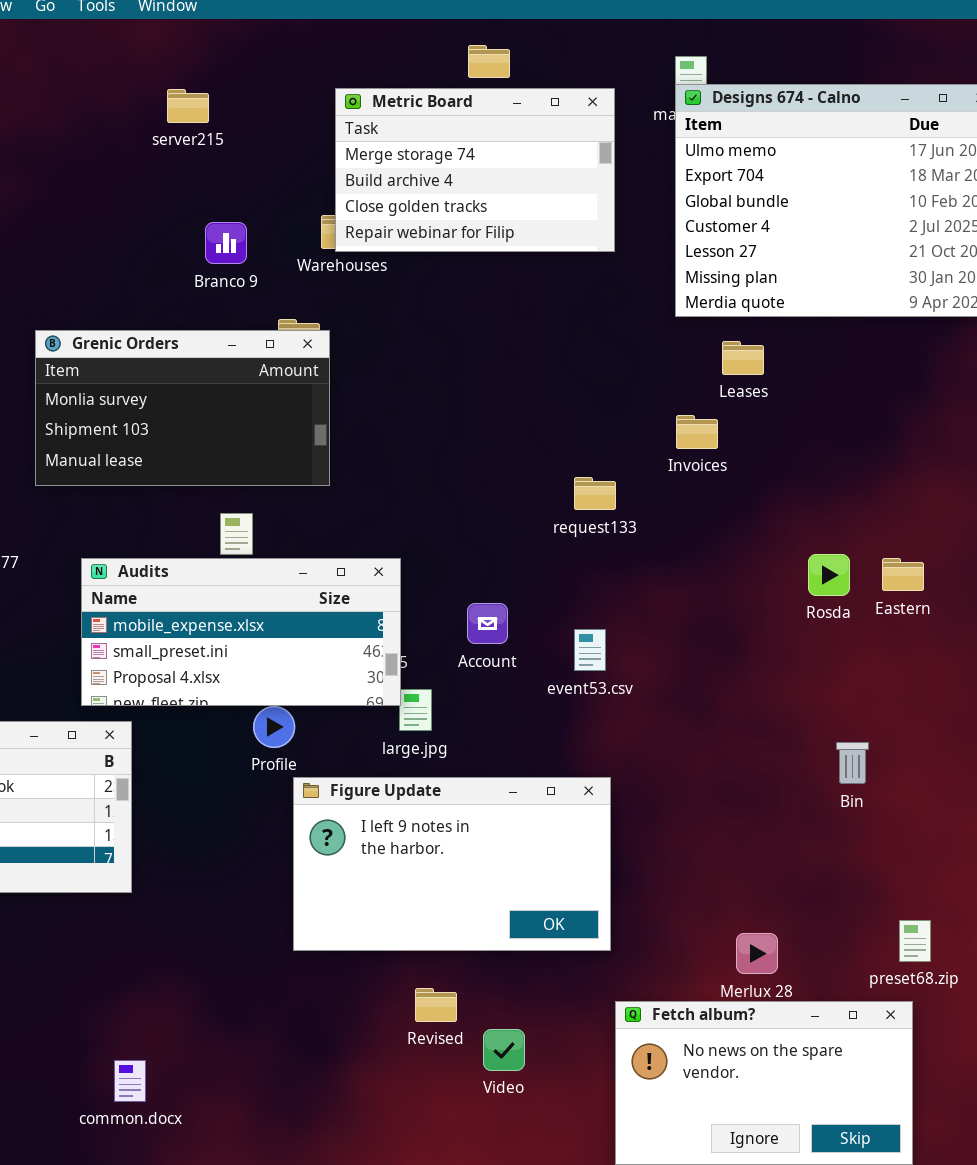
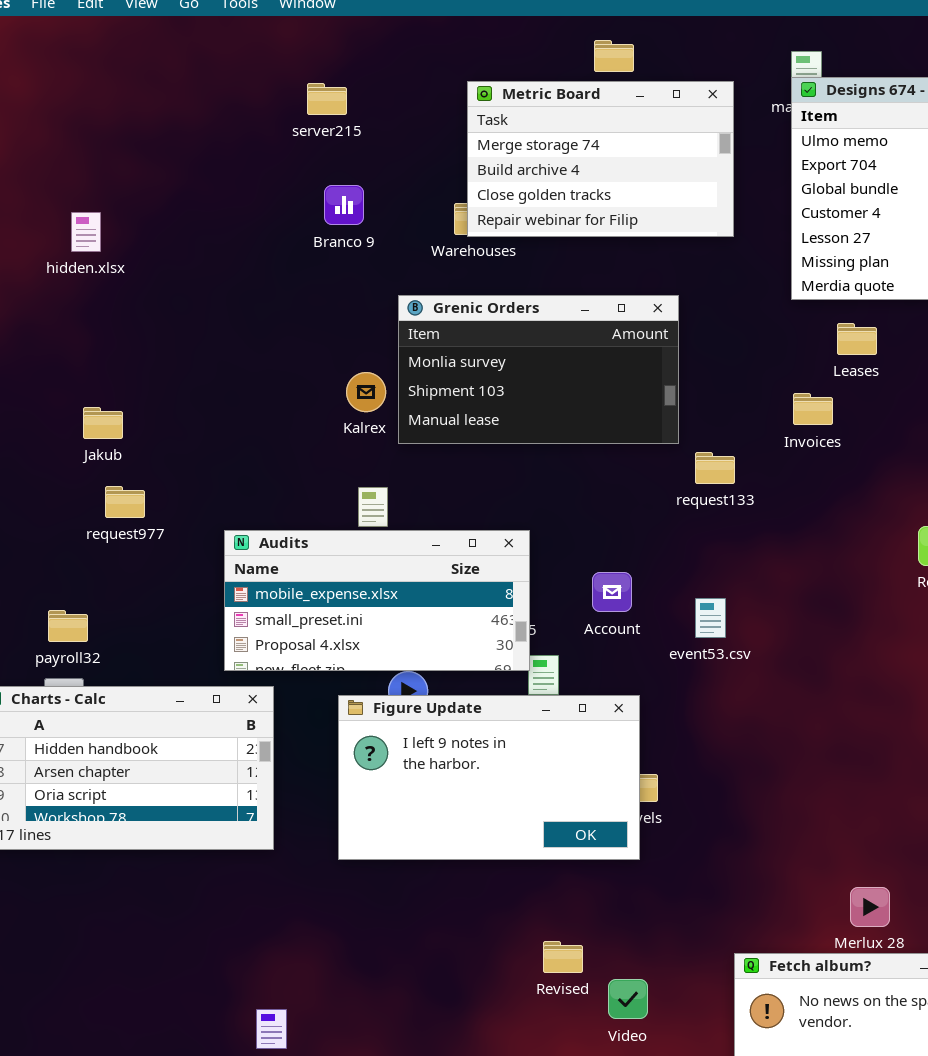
Branco 9: [205,222,247,264] -> [324,185,364,225], moved
Grenic Orders: [35,330,330,486] -> [398,295,679,444], moved
Figure Update: [293,777,611,951] -> [338,695,640,860], moved

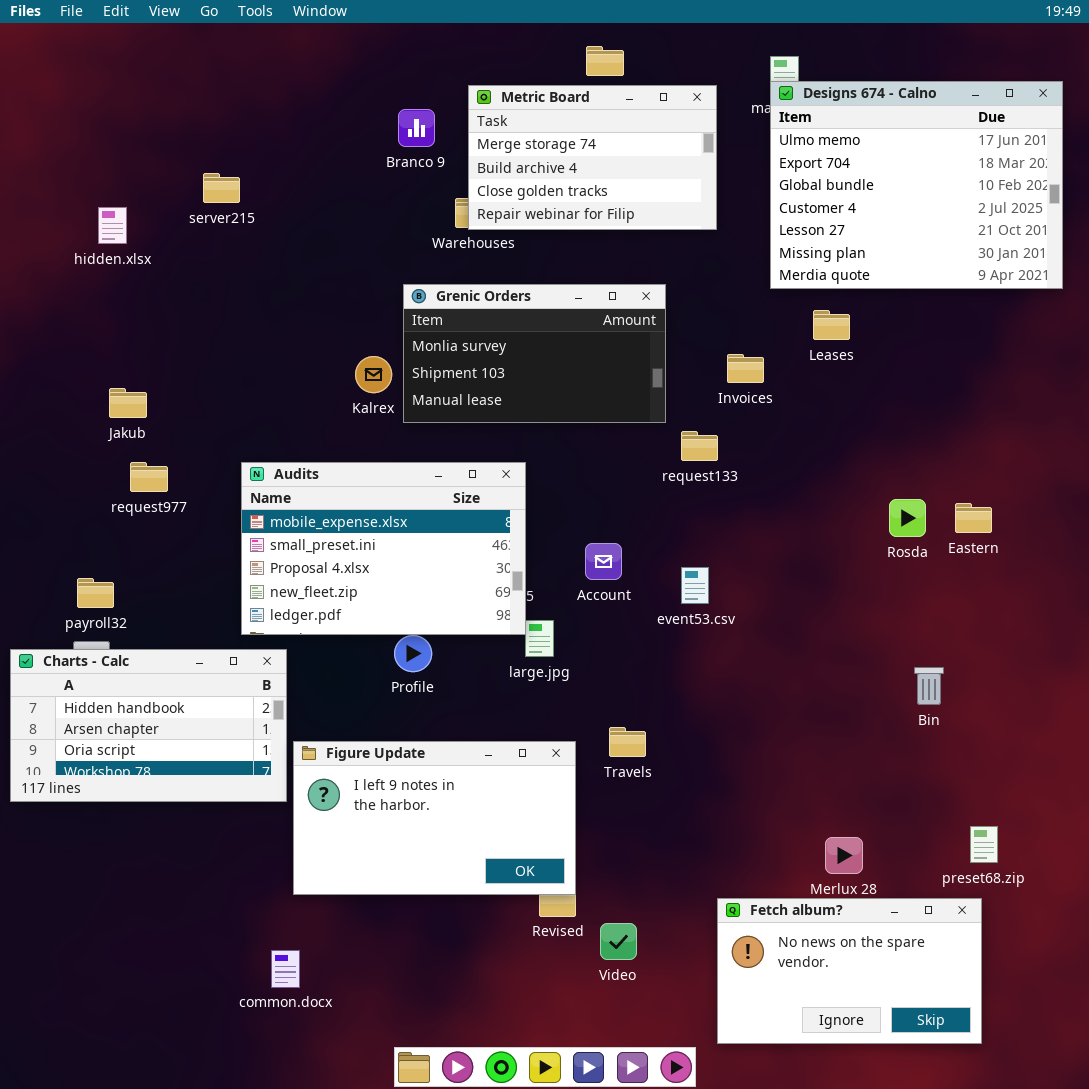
server215: [307,83,347,115] -> [203,173,240,203], moved
Branco 9: [324,185,364,225] -> [398,109,435,147], moved
Invoices: [793,393,833,425] -> [727,354,764,383], moved
Audits: [224,530,530,671] -> [241,462,526,635], resized
Figure Update: [338,695,640,860] -> [293,741,576,895], moved

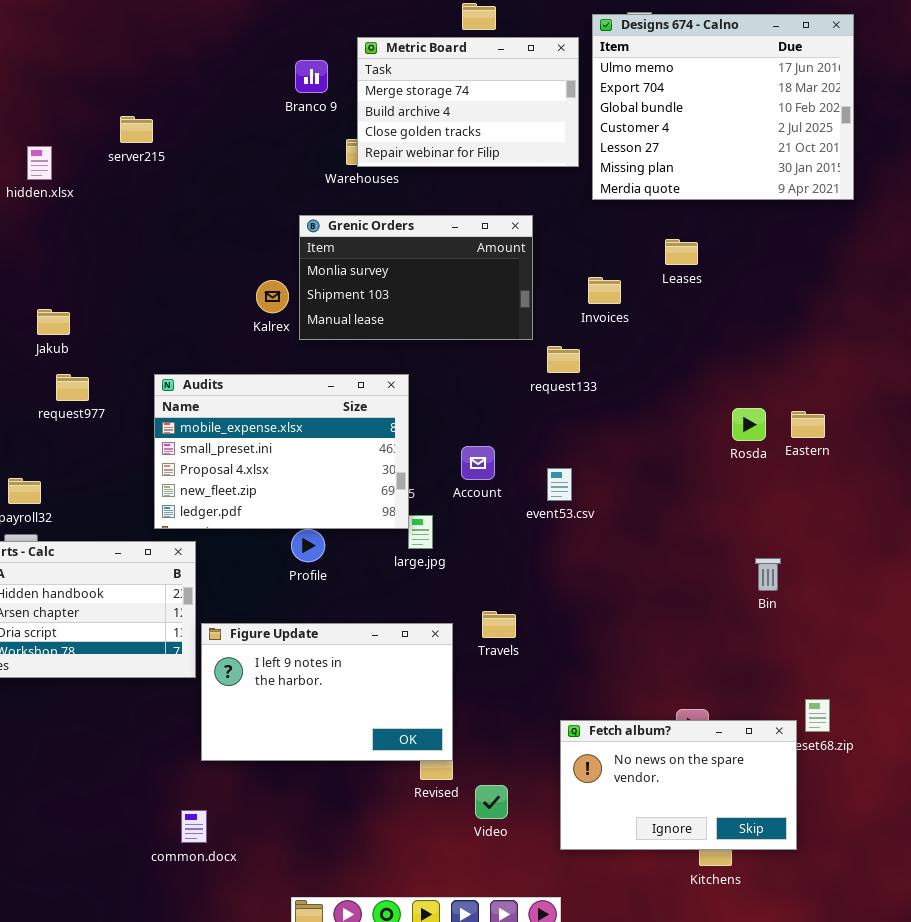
Designs 674 - Calno: [770,81,1063,289] -> [592,14,854,200], moved
Fetch album?: [717,898,982,1044] -> [560,720,797,850], moved

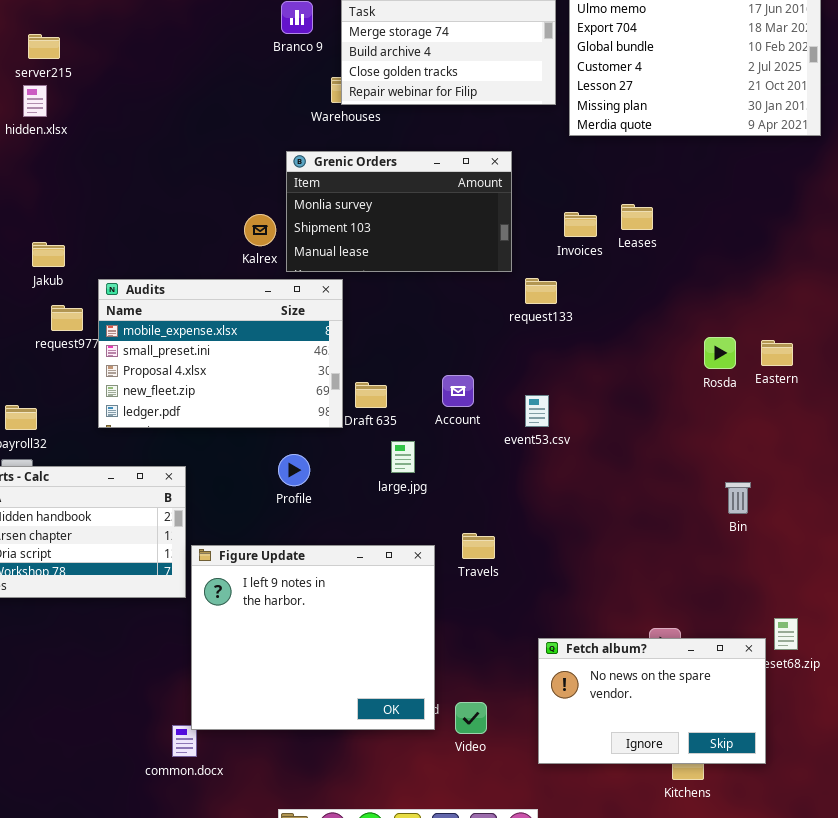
server215: [120,116,153,143] -> [28,34,60,59], moved
Leases: [665,239,698,265] -> [621,204,653,230], moved
Audits: [154,374,409,529] -> [98,279,343,428], moved
Figure Update: [201,623,453,761] -> [191,545,435,730], resized

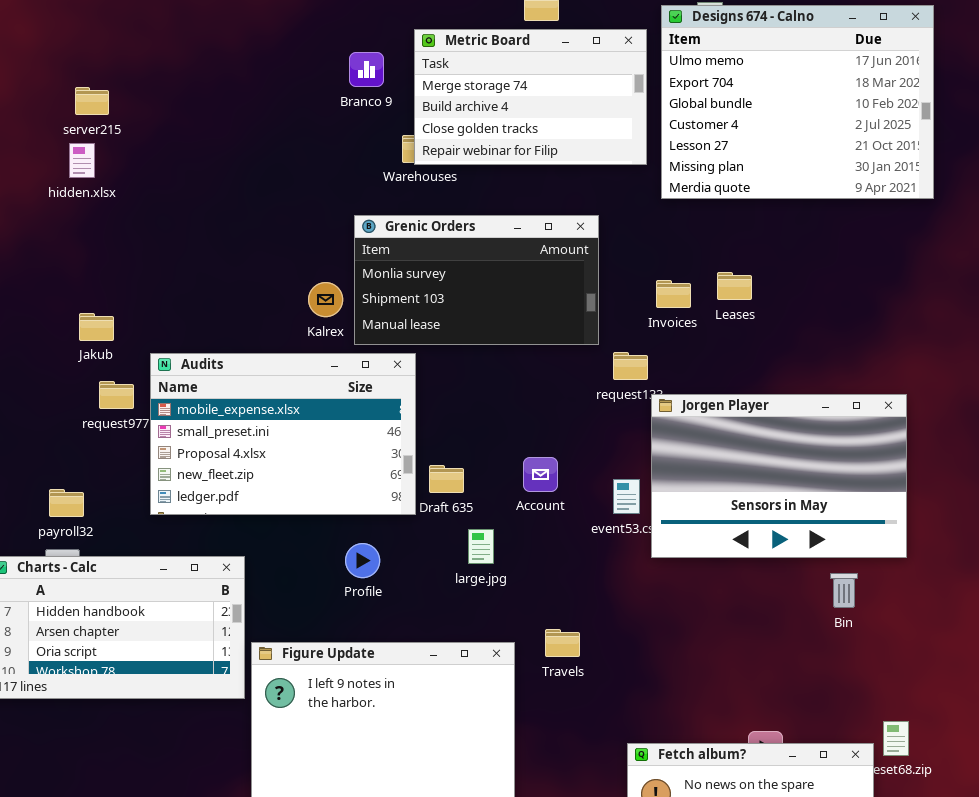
Jorgen Player: none -> [651,394,907,558], opened

